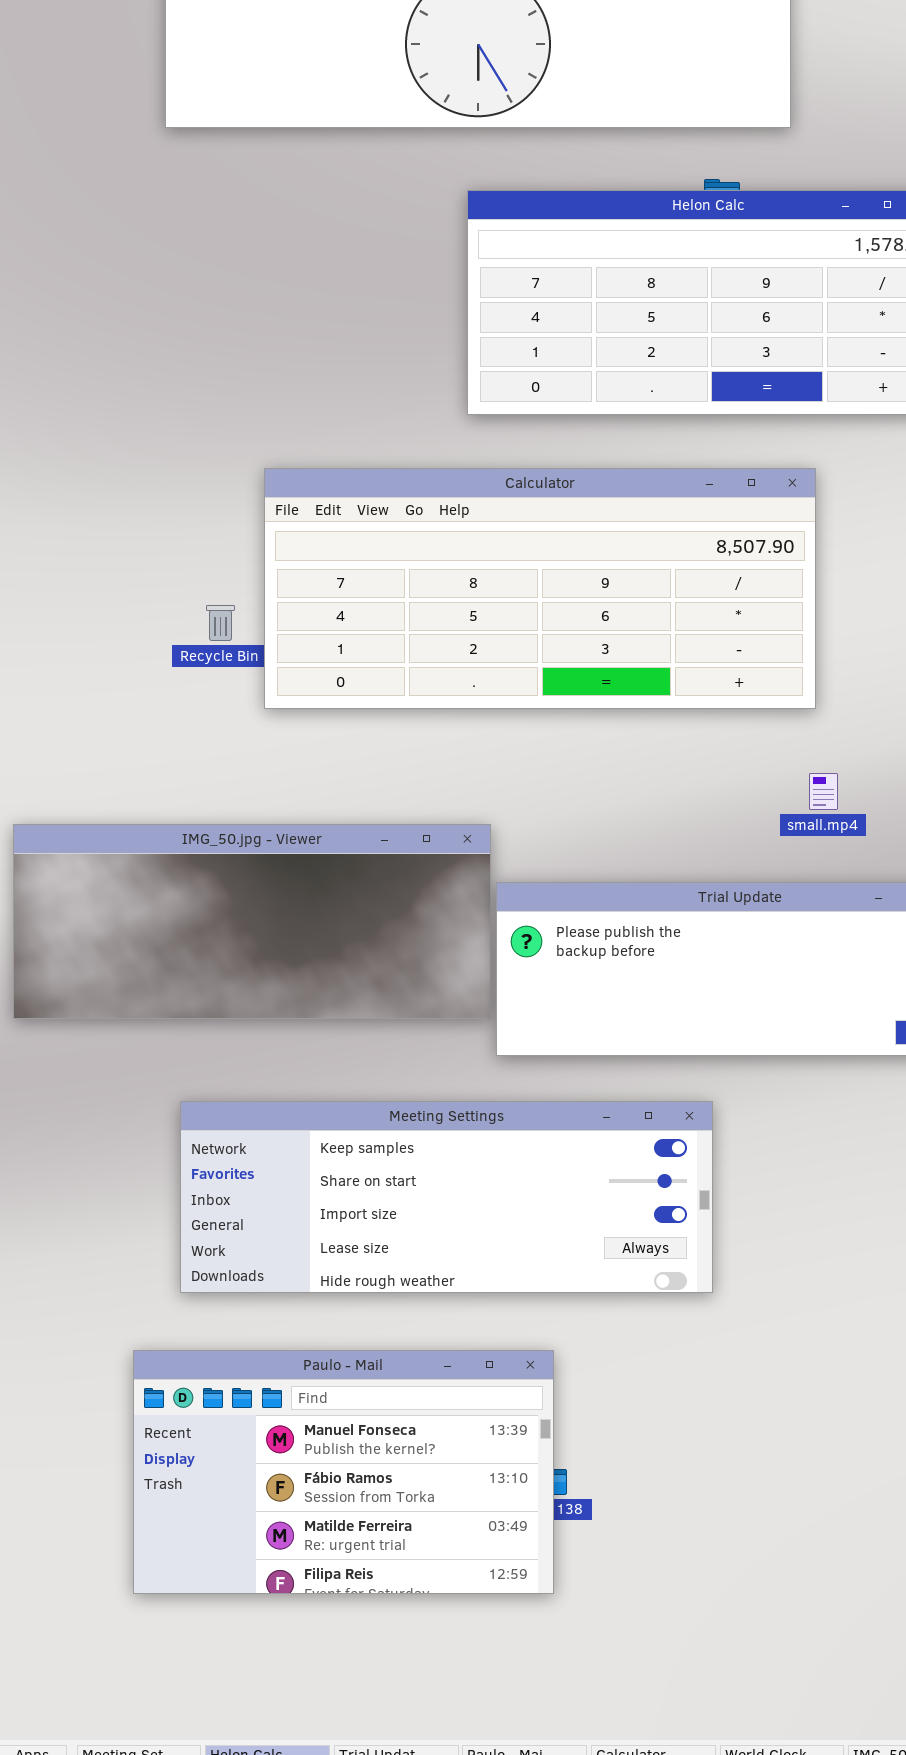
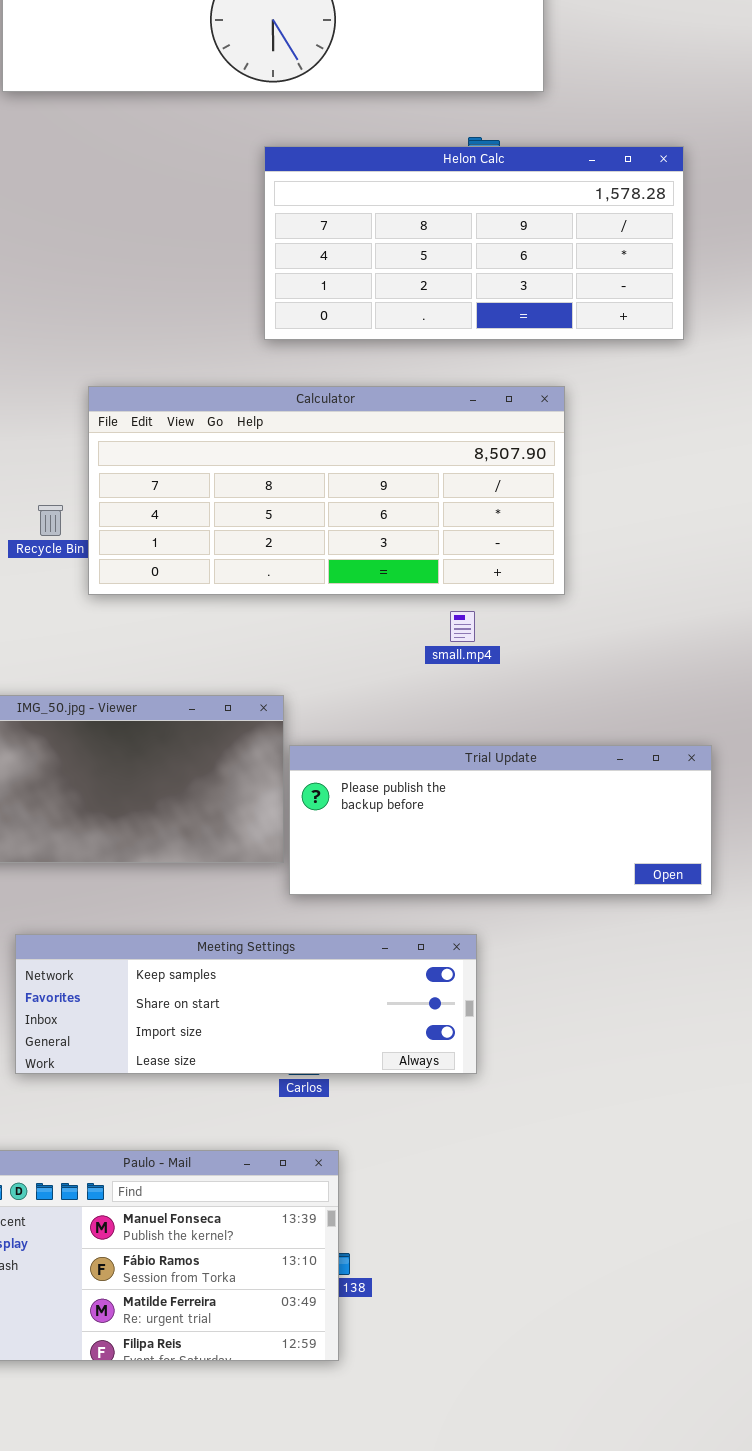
small.mp4: [809,773,838,810] -> [450,611,475,642], moved
Meeting Settings: [180,1101,713,1293] -> [15,934,477,1074], resized

